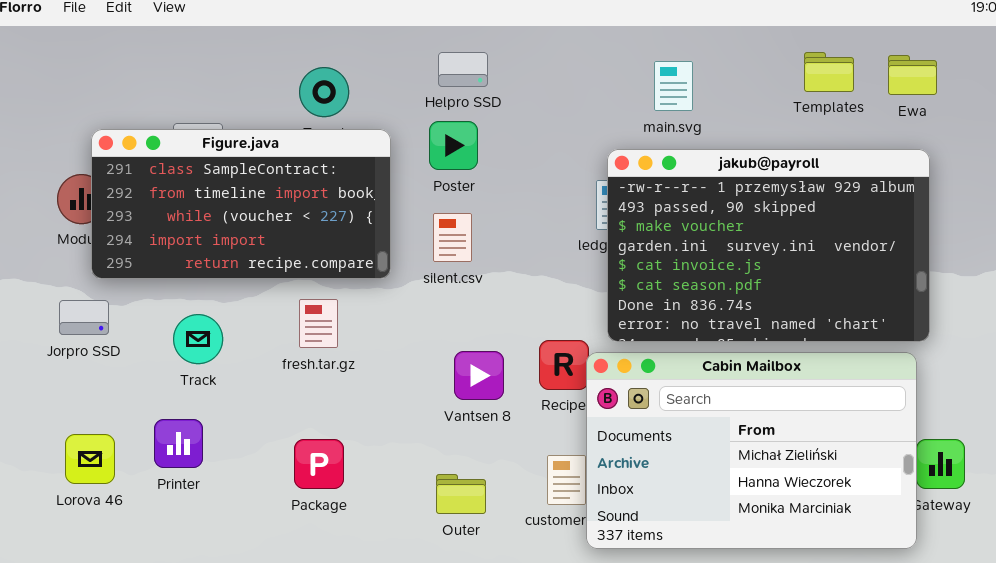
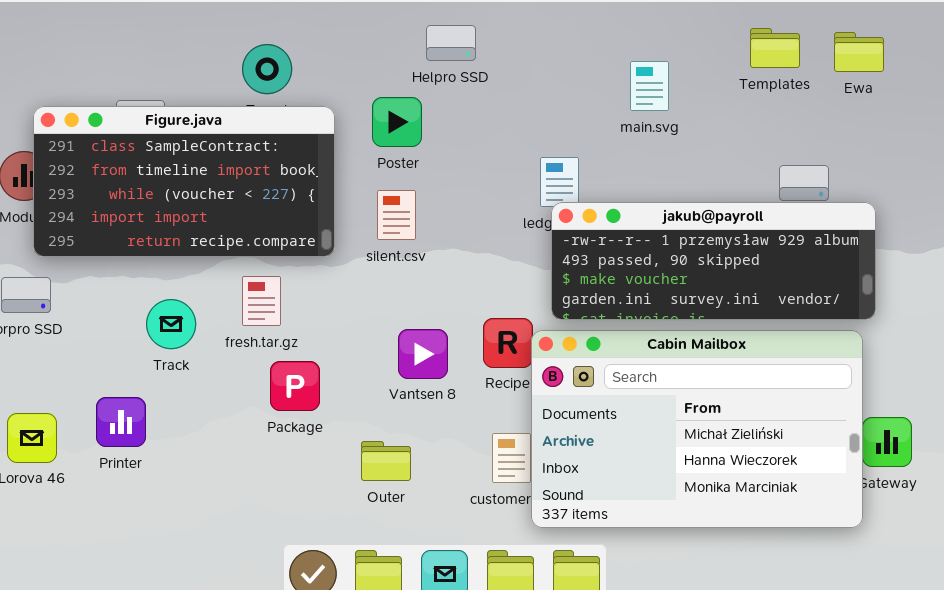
Helpro SSD: [438,52,488,87] -> [426,25,476,61], moved
main.svg: [654,61,693,111] -> [630,61,669,111], moved
jakub@payroll: [607,149,930,342] -> [551,202,876,320], resized
Track: [173,314,223,364] -> [146,299,196,349], moved
Package: [294,439,344,489] -> [270,361,320,411], moved
Outer: [436,474,486,514] -> [361,441,411,481], moved

